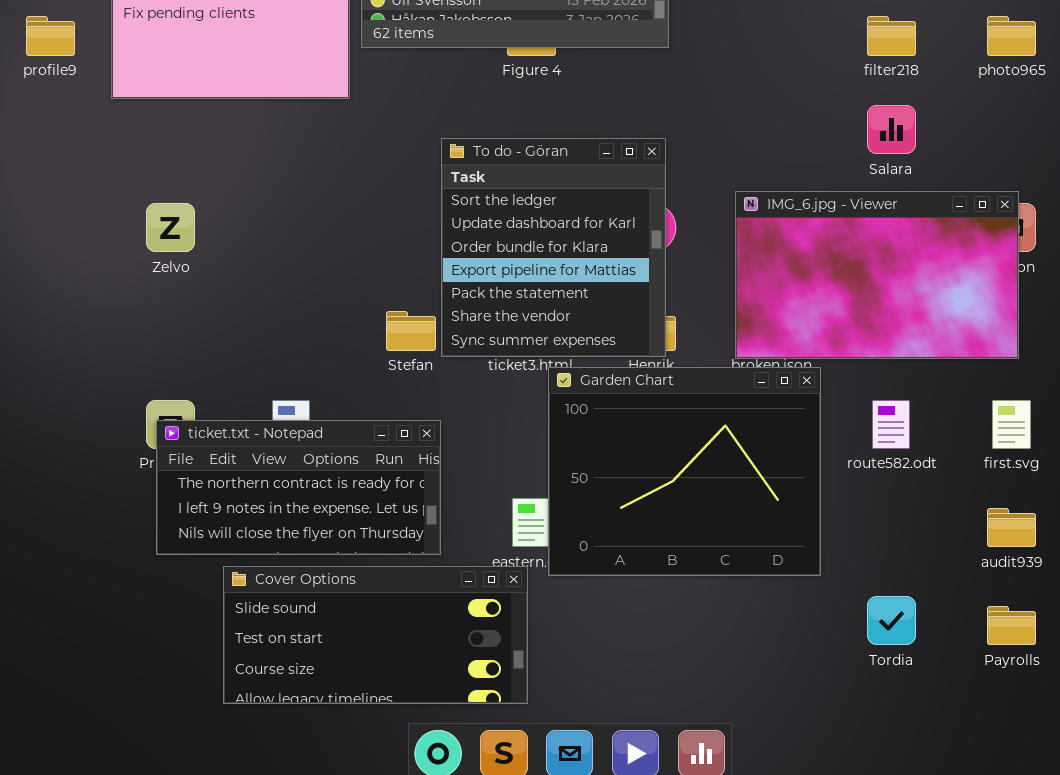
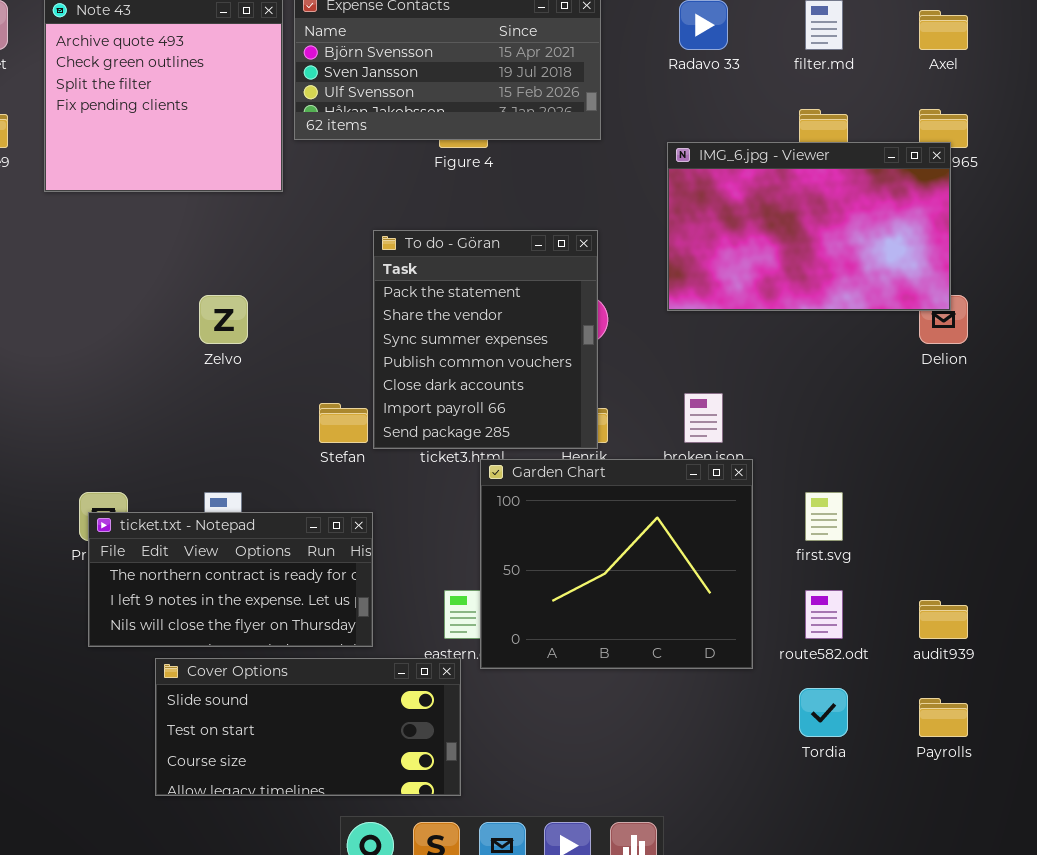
To do - Göran: [441,138,666,357] -> [373,230,598,449], scrolled down 4 rows
IMG_6.jpg - Viewer: [735,191,1019,359] -> [667,142,951,311], moved
Zelvo: [146,203,195,252] -> [199,295,248,344], moved
route582.odt: [872,400,910,449] -> [805,590,843,639], moved
first.svg: [992,400,1031,449] -> [805,492,843,541], moved

